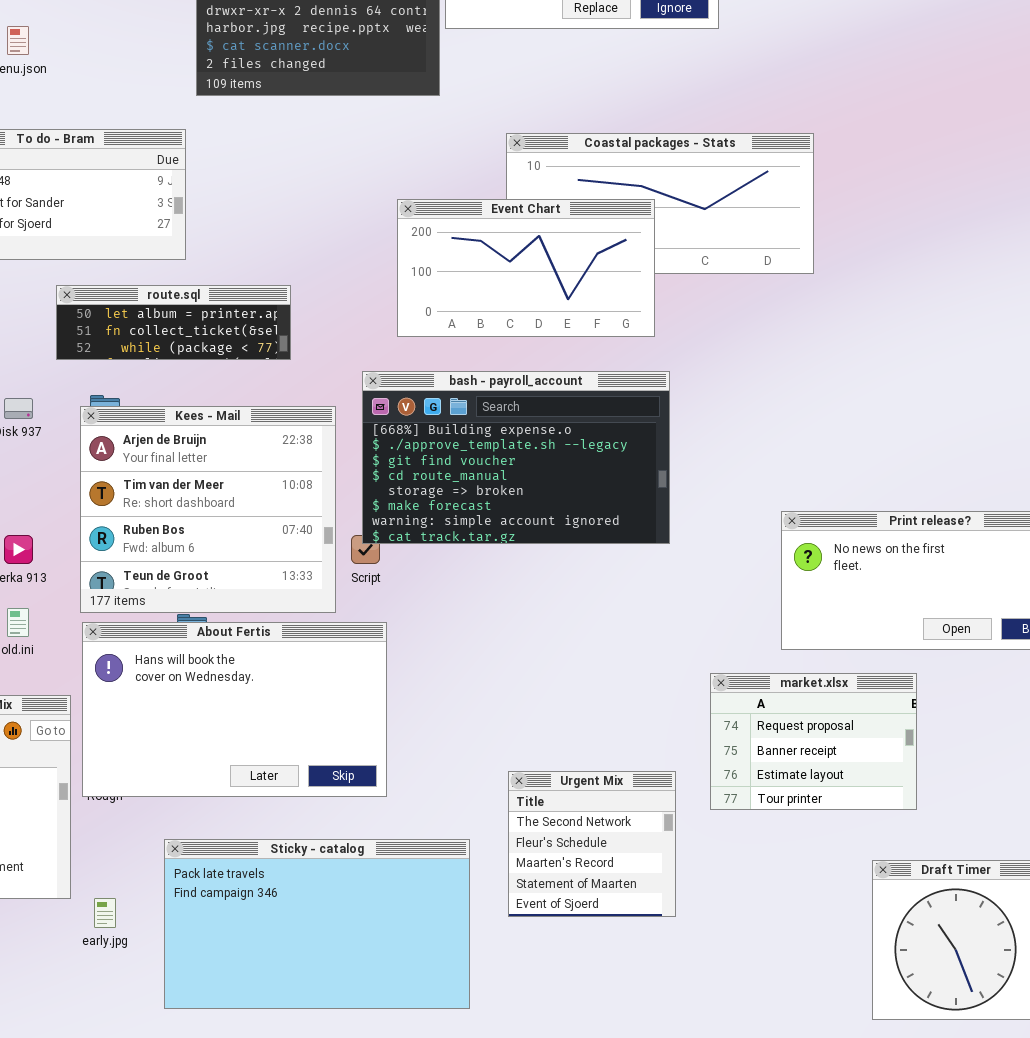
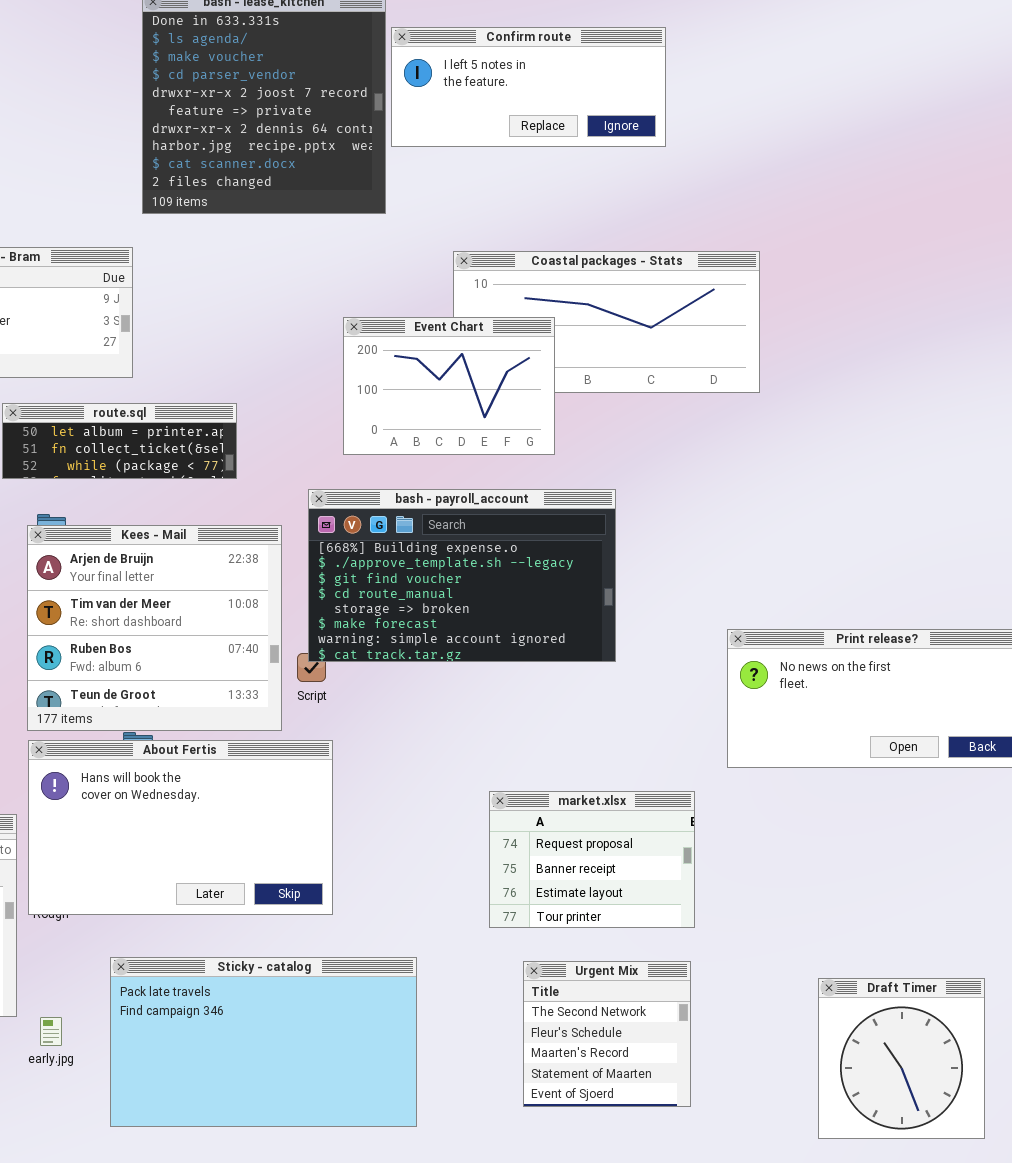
Event Chart: [397,199,655,337] -> [343,317,555,455], resized
market.xlsx: [710,673,917,810] -> [489,791,695,928], moved
Urgent Mix: [508,771,676,917] -> [523,961,691,1107], moved

